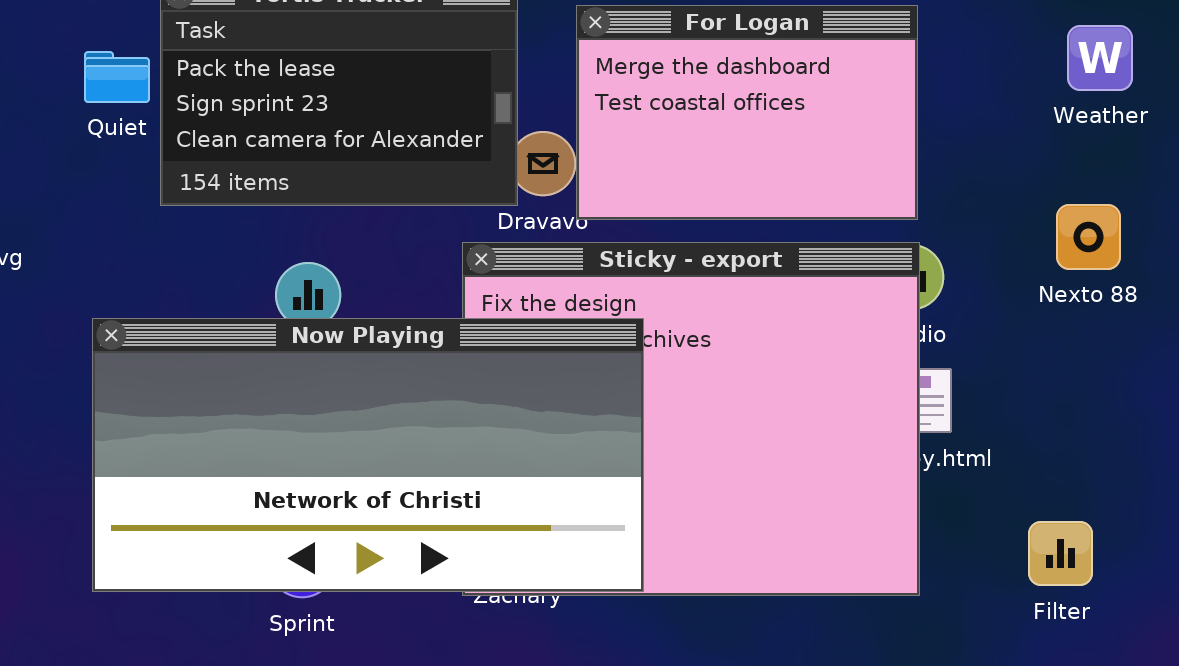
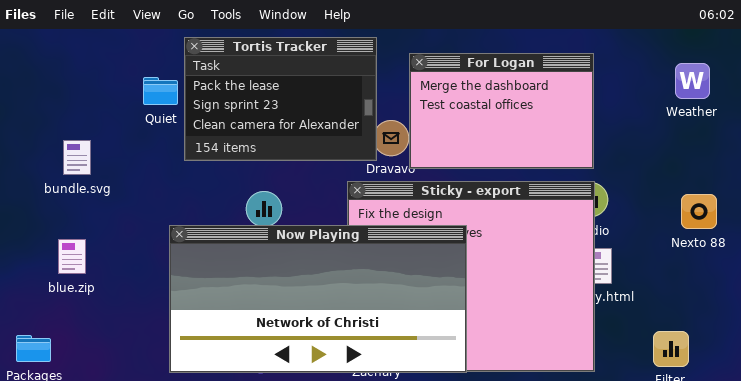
Nexto 88: [1056,204,1121,270] -> [681,194,717,229], moved
Now Playing: [92,318,644,592] -> [169,225,467,373], moved

